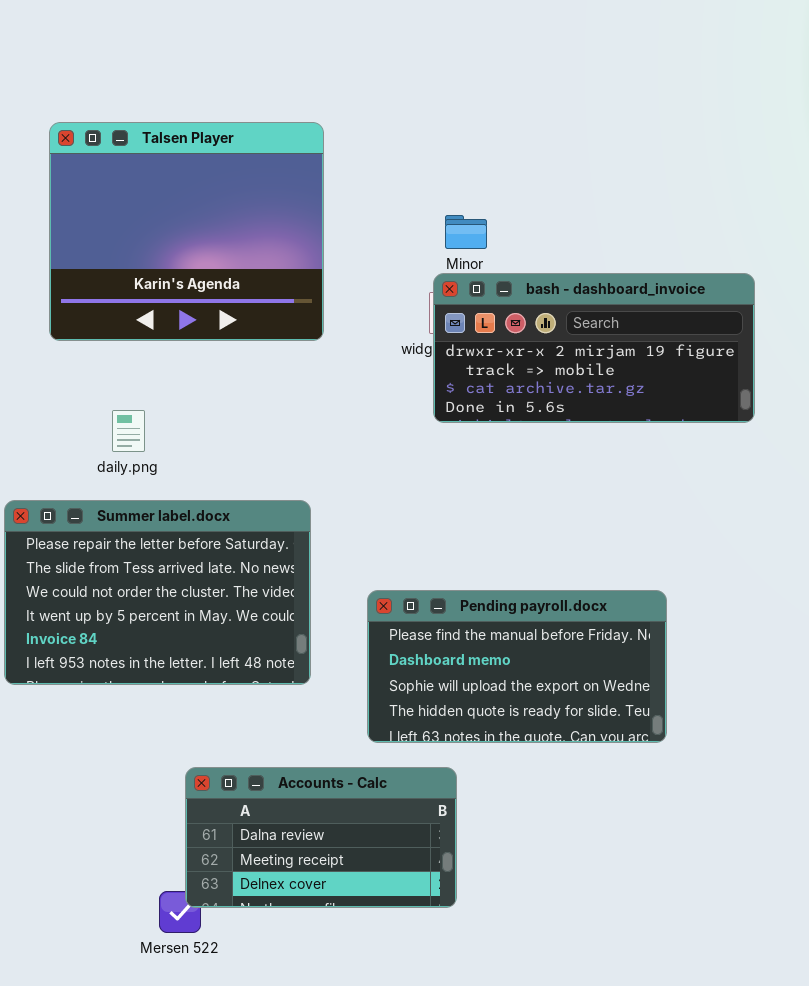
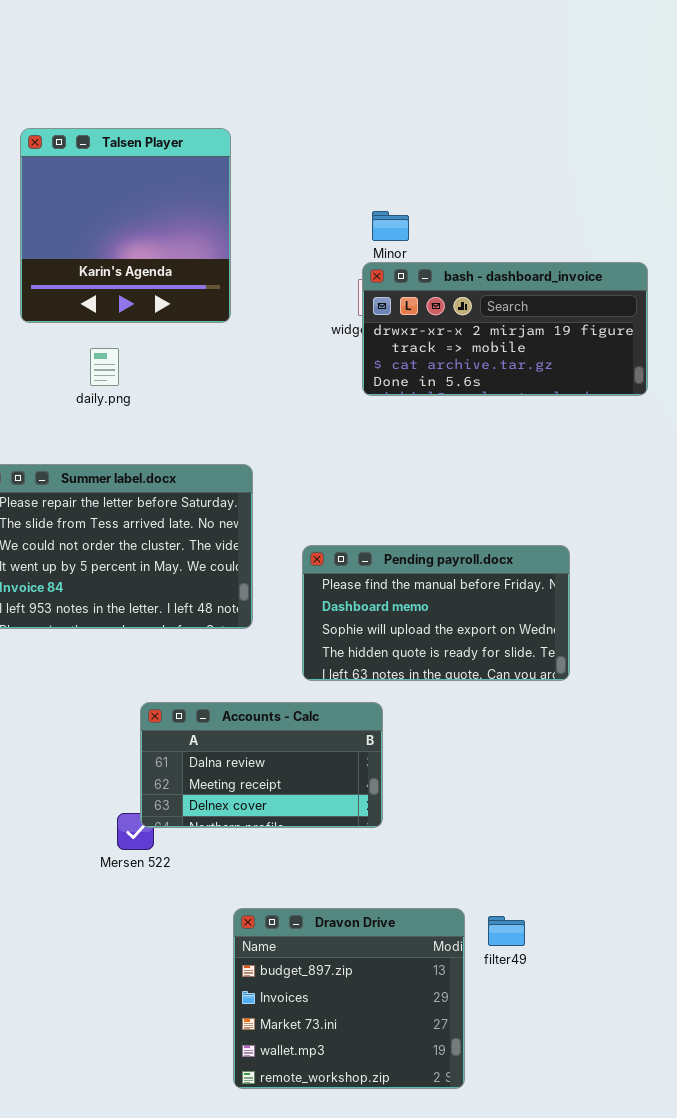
Talsen Player: [49,122,324,341] -> [20,128,231,323], resized
daily.png: [112,410,145,452] -> [90,348,119,386], moved

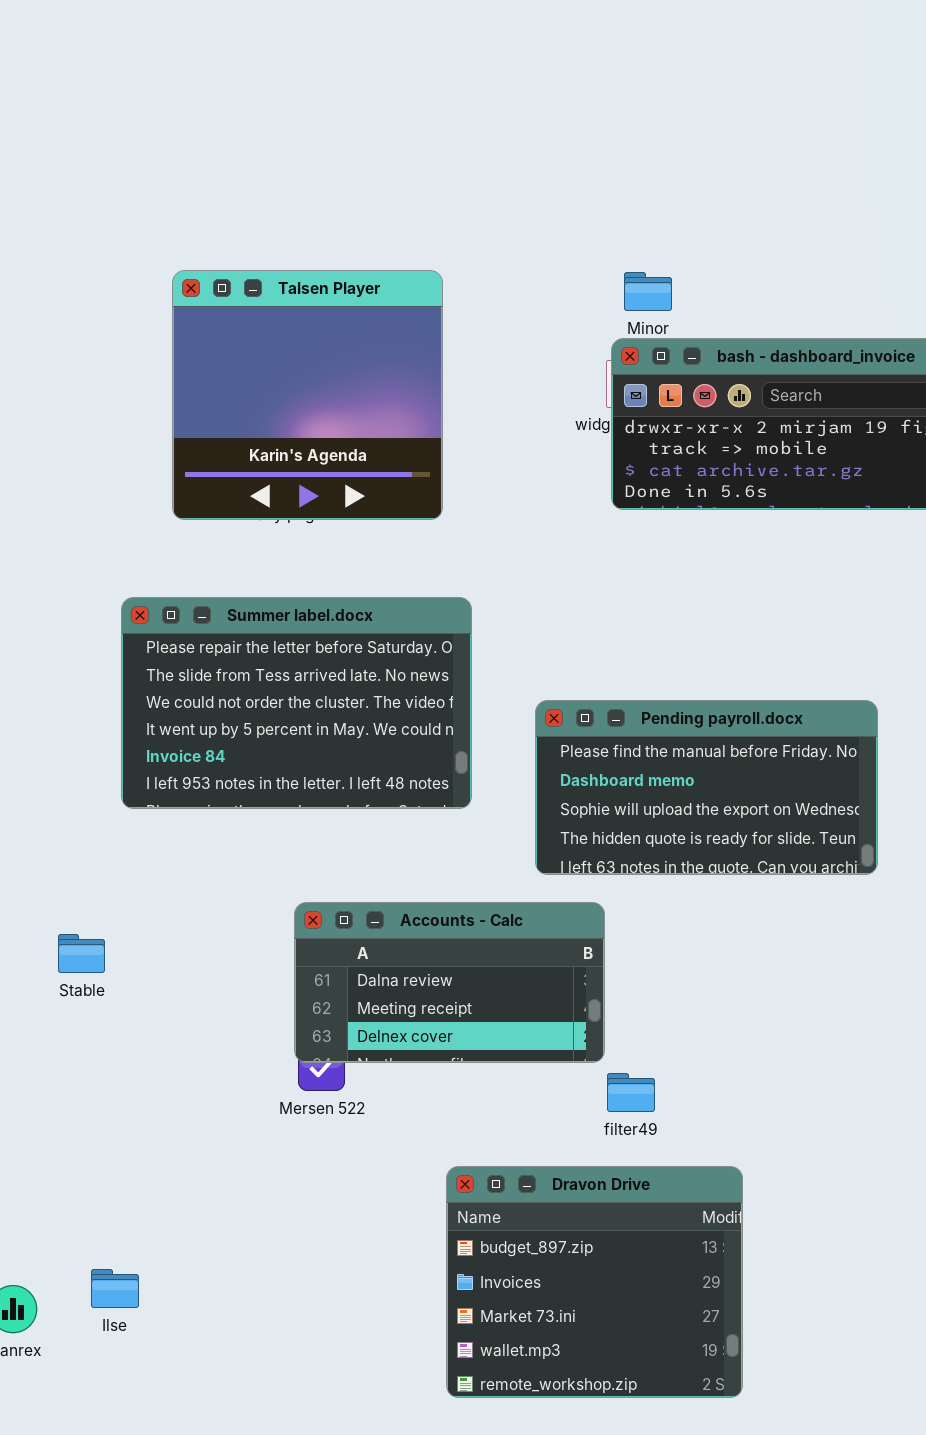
Talsen Player: [20,128,231,323] -> [172,270,443,520], moved
Accounts - Calc: [140,702,383,828] -> [294,902,605,1063], moved
filter49: [488,916,525,946] -> [607,1073,655,1112], moved

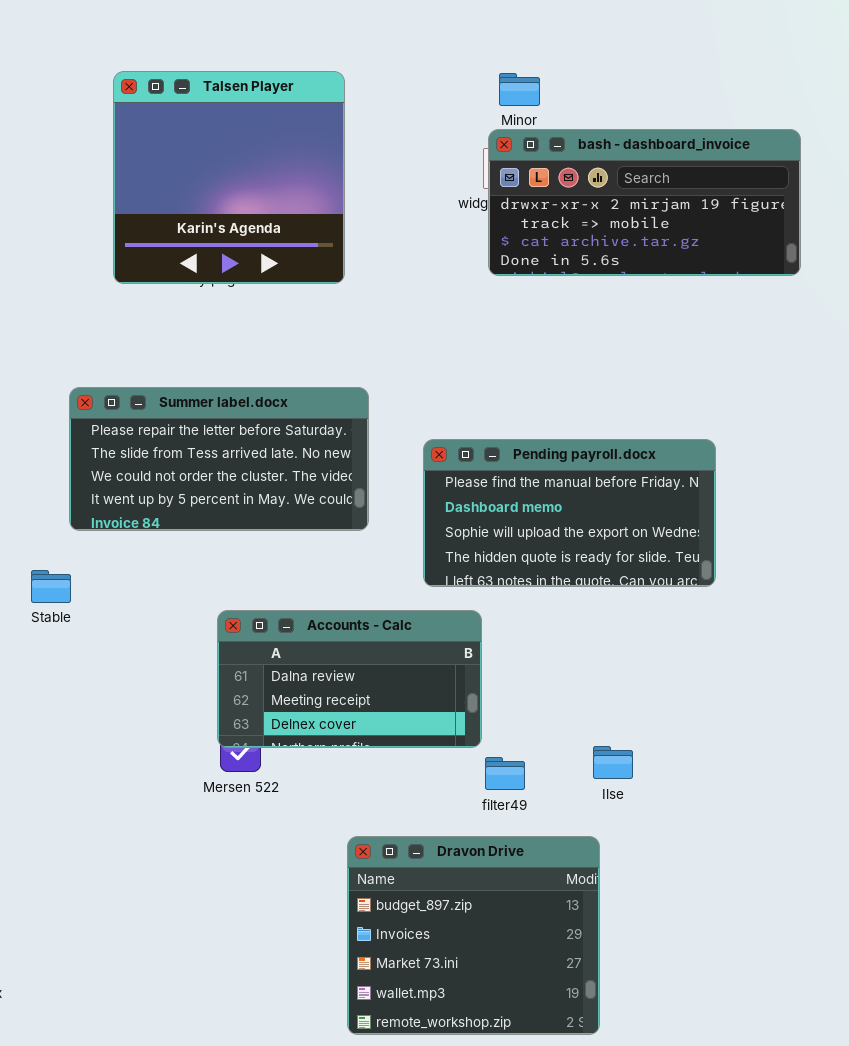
Summer label.docx: [121,597,472,809] -> [69,387,369,531], resized
Stable: [58,934,105,973] -> [31,570,71,603], moved
Ilse: [91,1269,139,1308] -> [593,746,633,779], moved

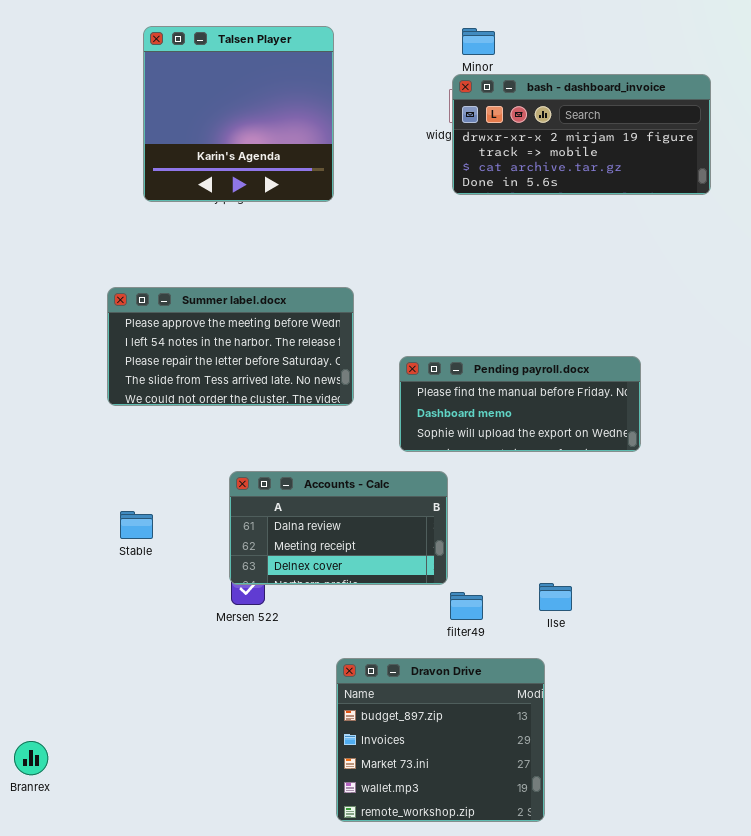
Summer label.docx: [69,387,369,531] -> [107,287,354,406], scrolled up 2 rows
Pending payroll.docx: [423,439,716,587] -> [399,356,641,452], resized
Stable: [31,570,71,603] -> [120,511,153,539], moved

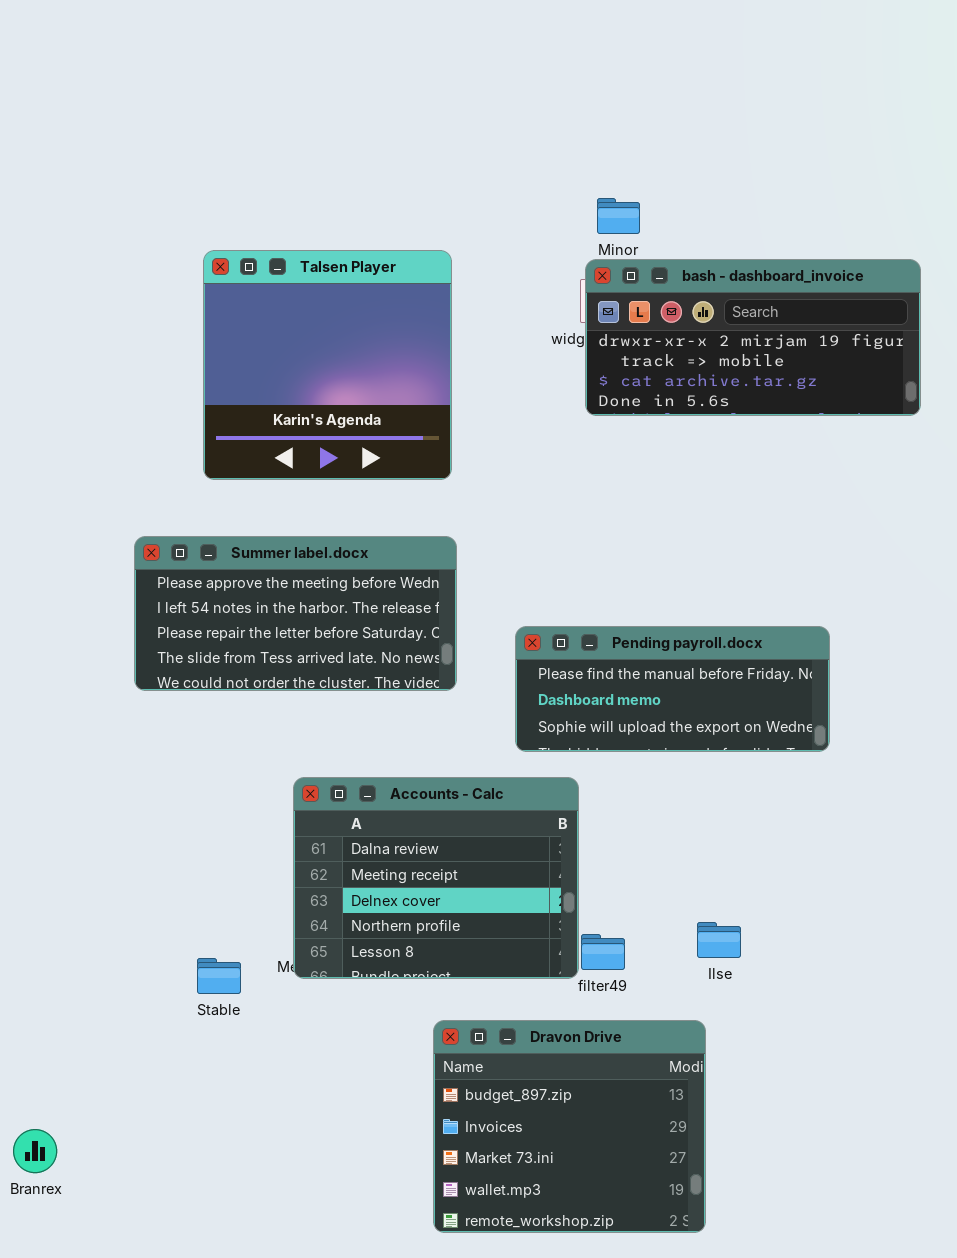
Talsen Player: [143,26,334,202] -> [203,250,452,480], moved
Accounts - Calc: [229,471,448,585] -> [293,777,579,979], resized
Stable: [120,511,153,539] -> [197,958,241,994], moved

